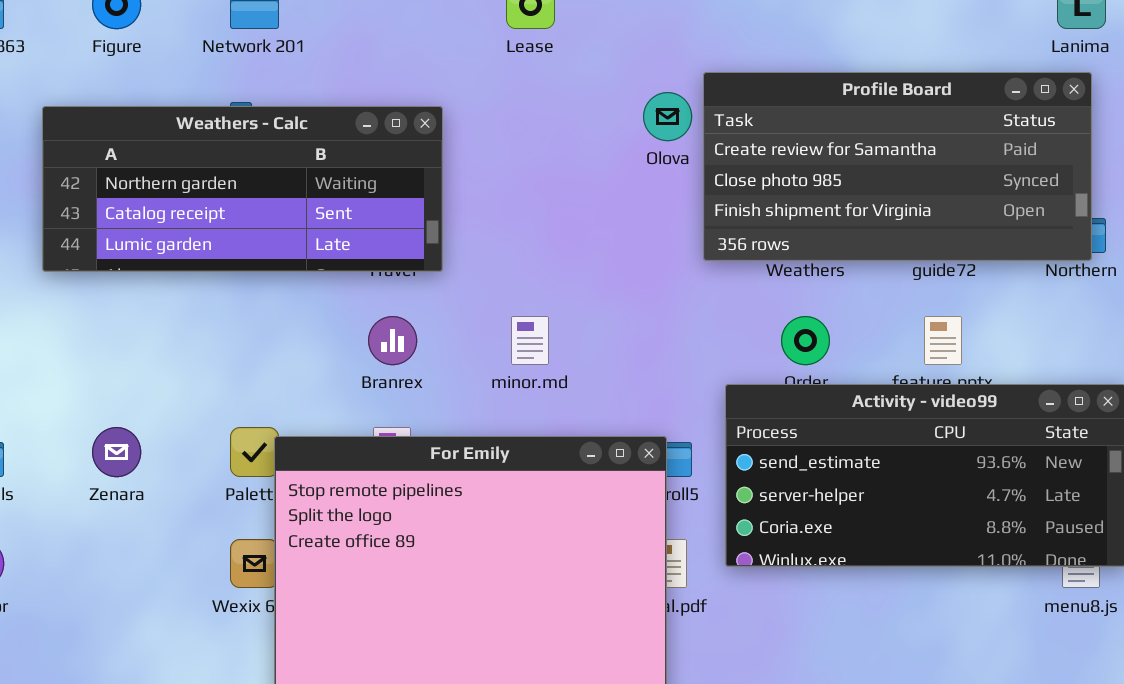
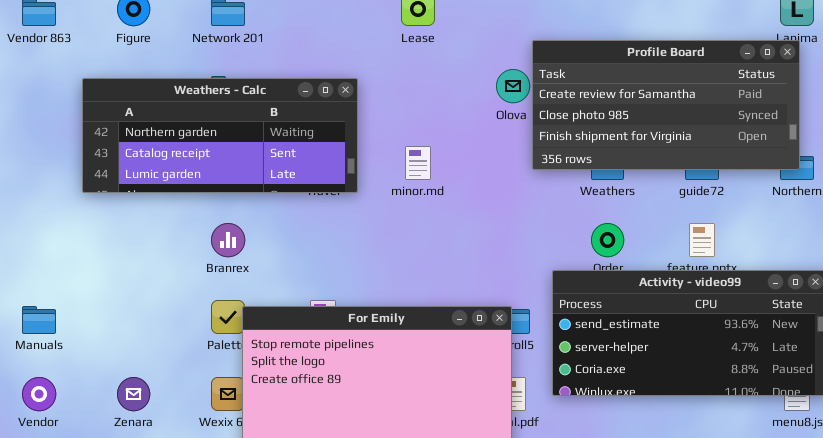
Profile Board: [703,72,1092,261] -> [532,40,800,170], moved
Branrex: [368,316,417,365] -> [211,223,245,257], moved
minor.md: [511,316,549,365] -> [405,146,431,180], moved
Zenara: [92,427,141,477] -> [117,377,150,411], moved

